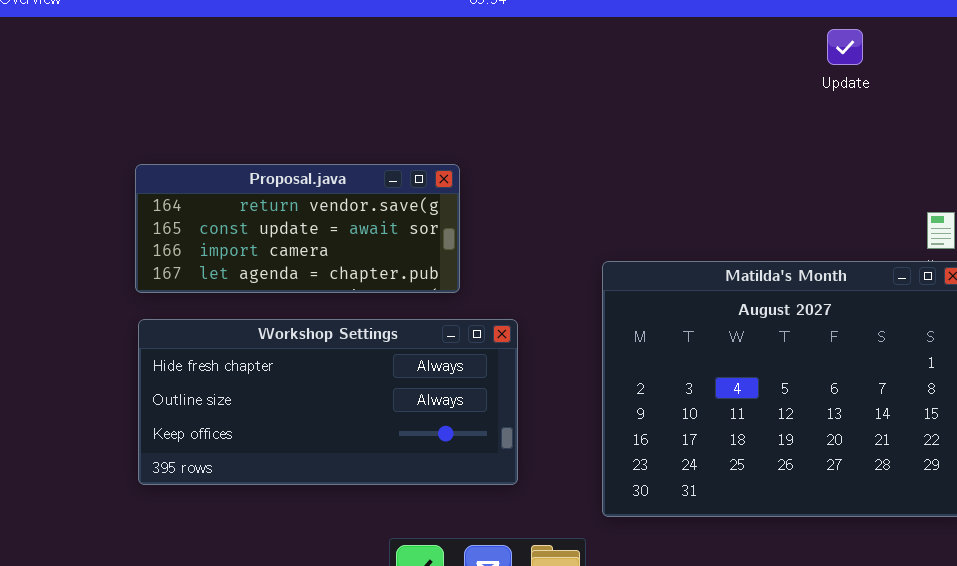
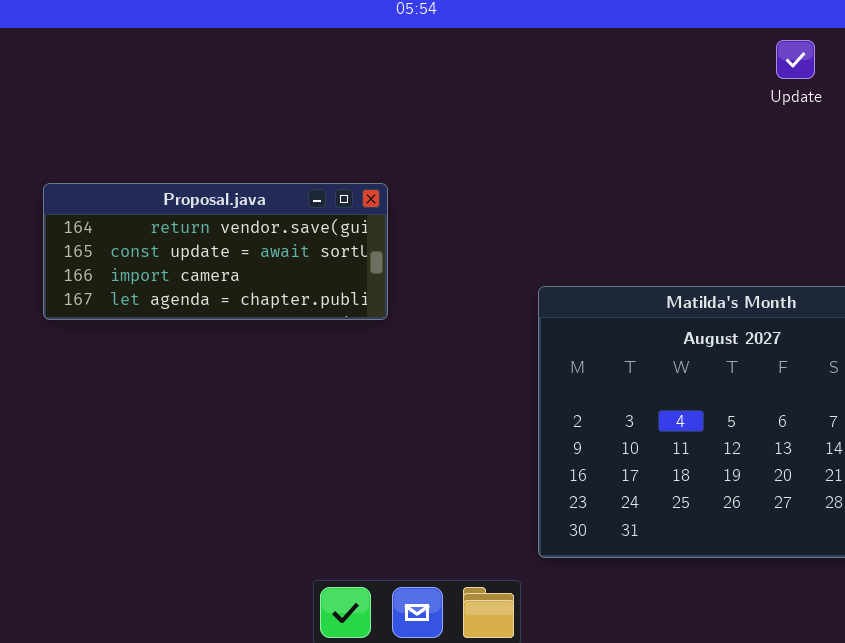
Workshop Settings: [138,319,518,485] -> none, closed

